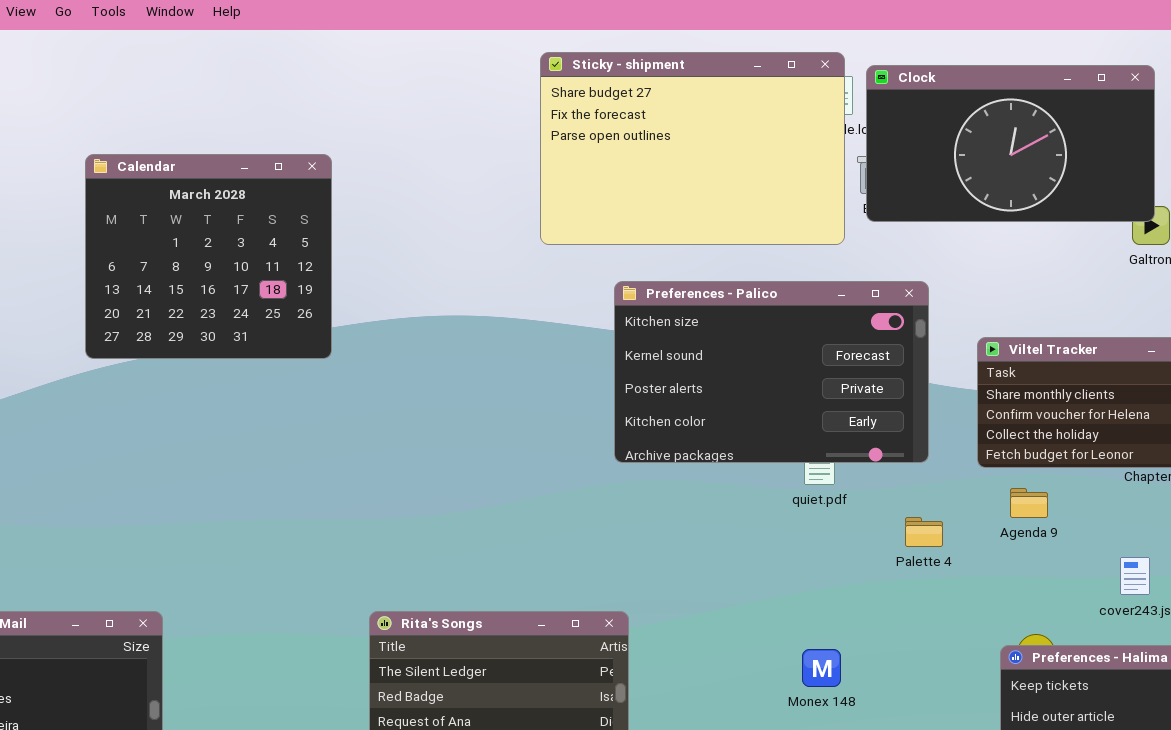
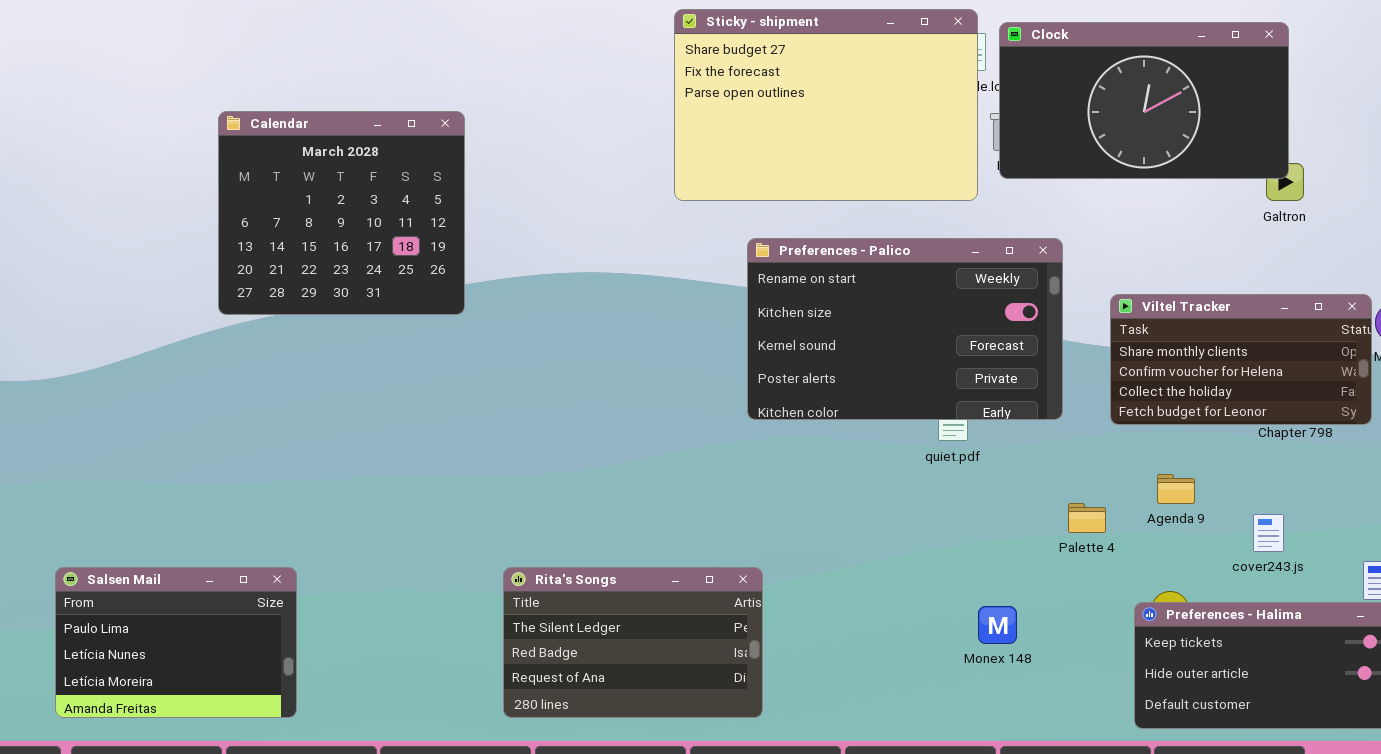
Preferences - Palico: [614,281,929,463] -> [747,238,1063,420], scrolled up 1 row
Agenda 9: [1010,488,1048,518] -> [1157,474,1195,504], moved
Palette 4: [905,517,943,547] -> [1068,503,1106,533], moved
Monex 148: [802,649,841,687] -> [978,606,1017,644], moved

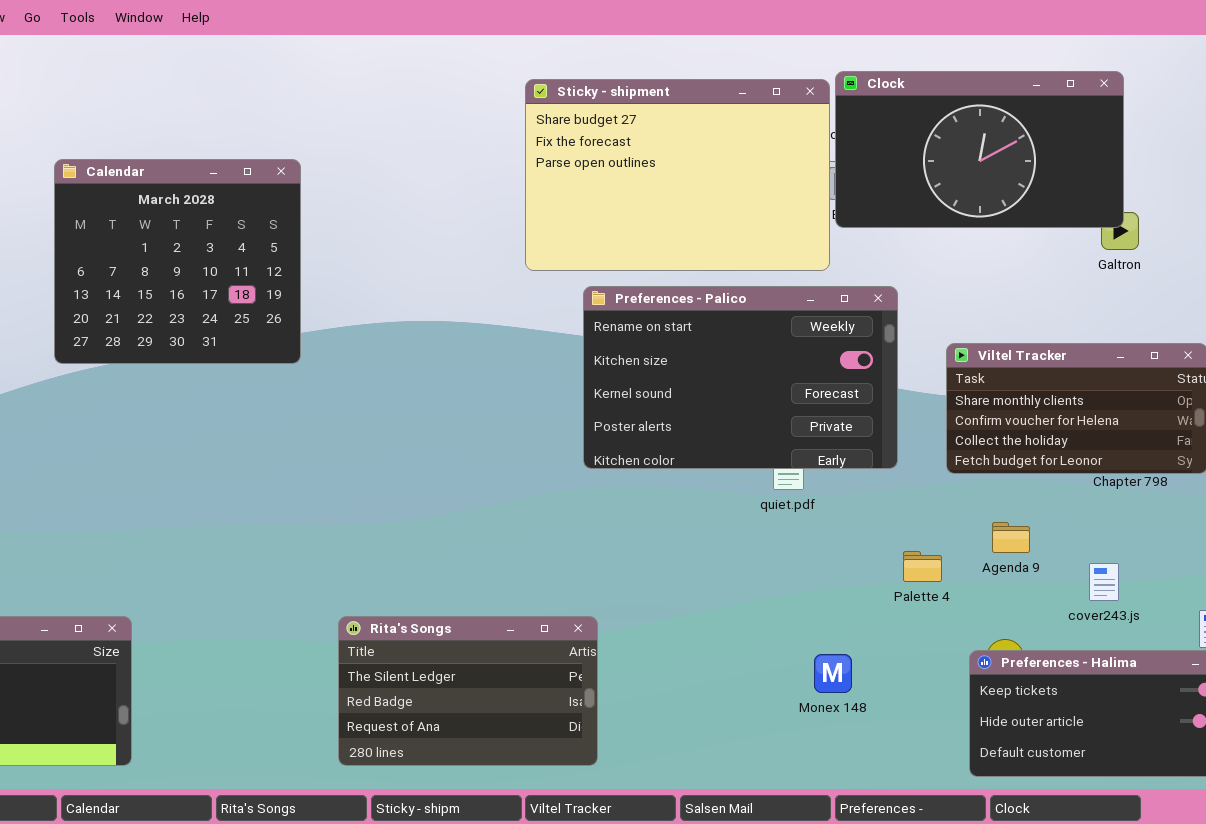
Sticky - shipment: [674,9,978,201] -> [525,79,830,271], moved

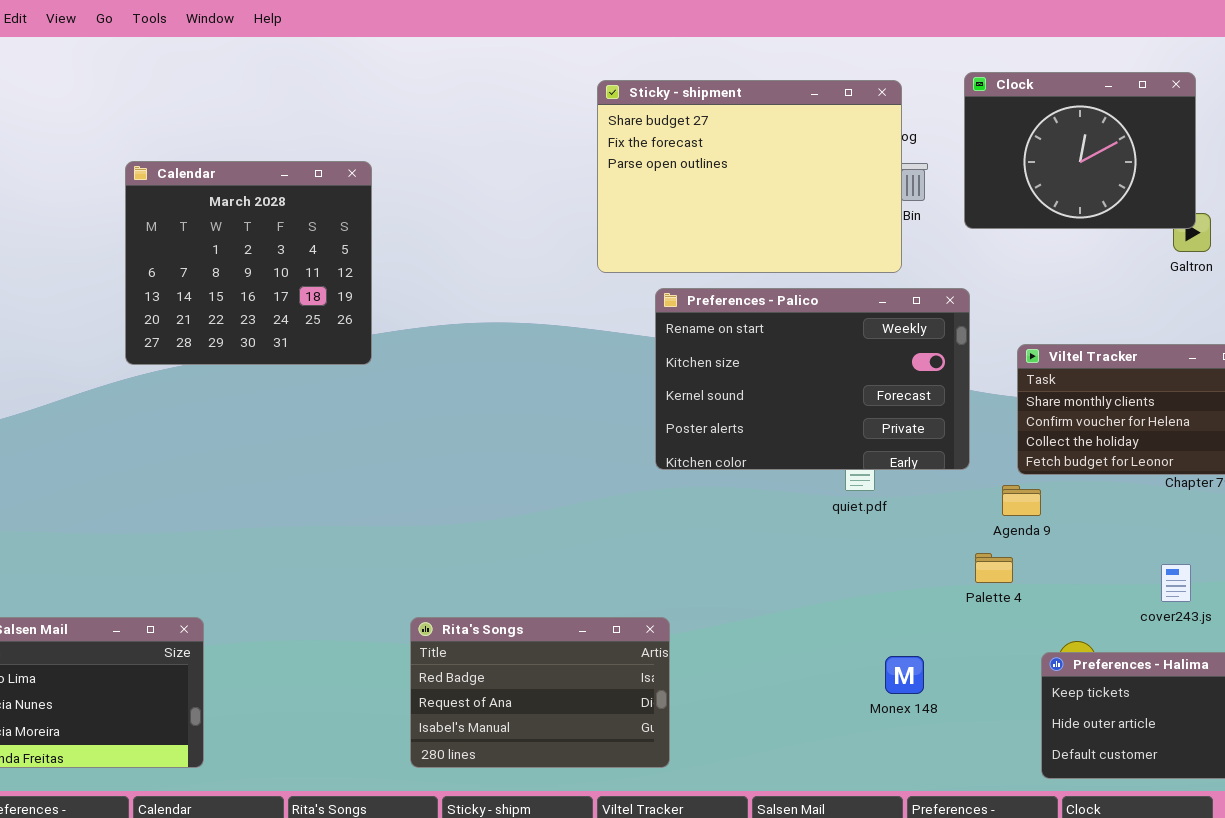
Clock: [835,71,1124,228] -> [964,72,1196,229], resized
Agenda 9: [992,522,1030,553] -> [1002,485,1041,516], moved
Rita's Songs: [338,616,598,766] -> [410,617,670,768], scrolled down 1 row

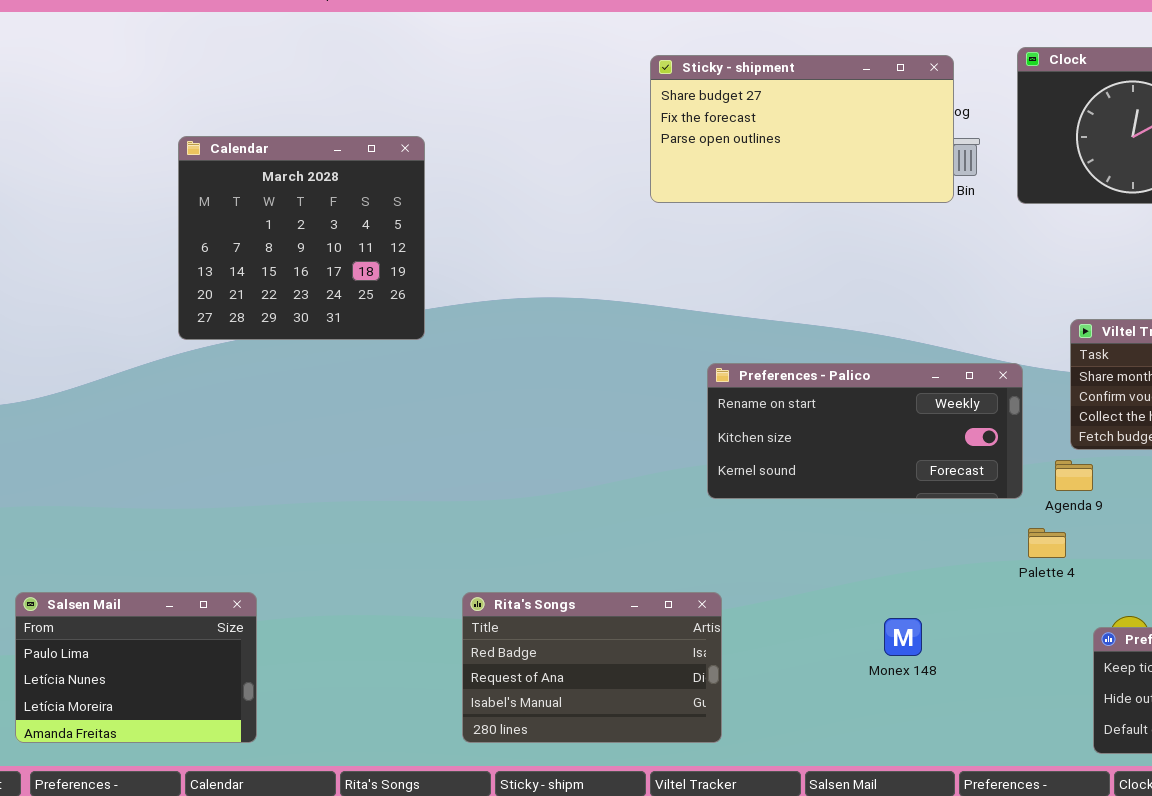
Sticky - shipment: [597,80,902,273] -> [650,55,954,203], resized
Preferences - Palico: [655,288,970,470] -> [707,363,1023,499], moved, resized
Monex 148: [885,656,924,694] -> [884,618,922,656], moved

